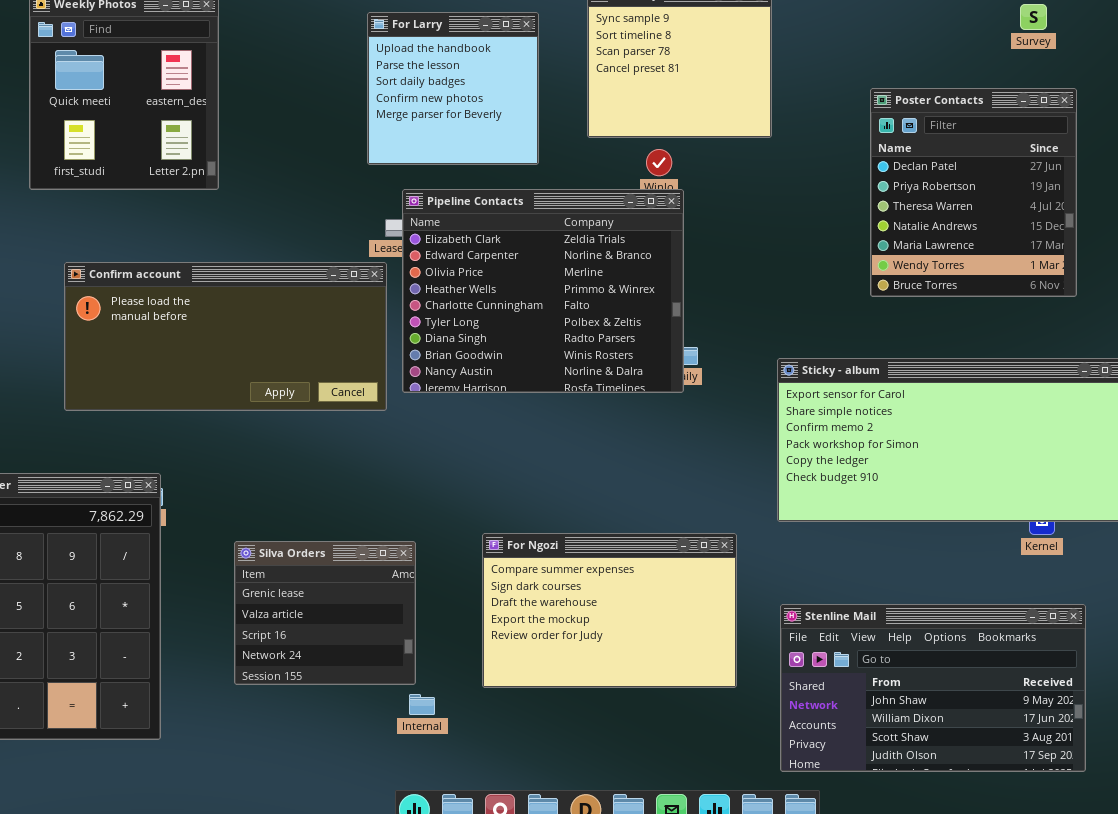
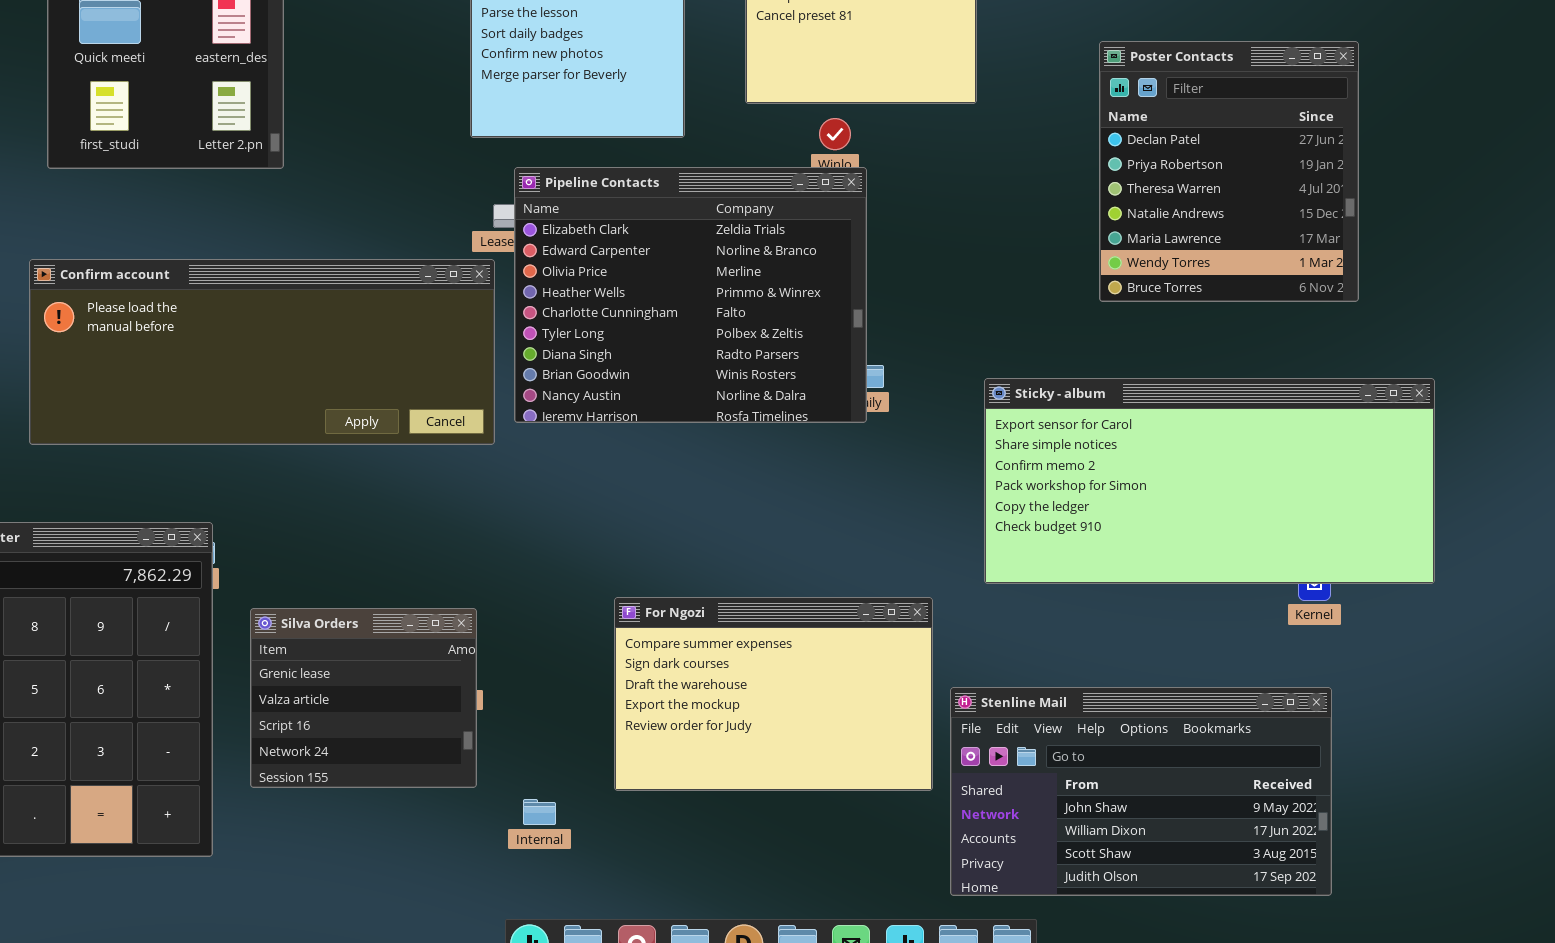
Confirm account: [64,262,387,411] -> [29,259,495,445], resized
Silva Orders: [234,541,416,685] -> [250,608,477,788], moved
Stenline Mail: [780,604,1086,772] -> [950,687,1332,896], moved

